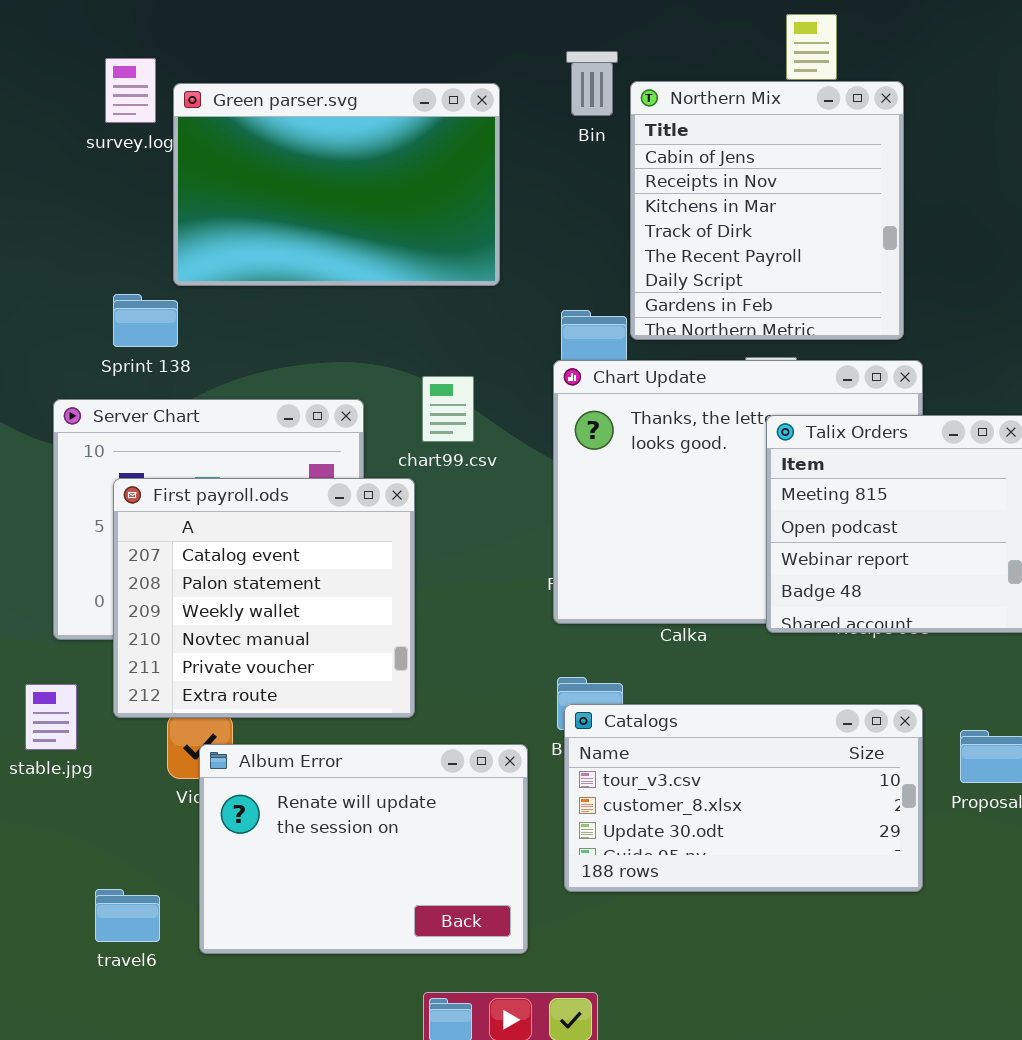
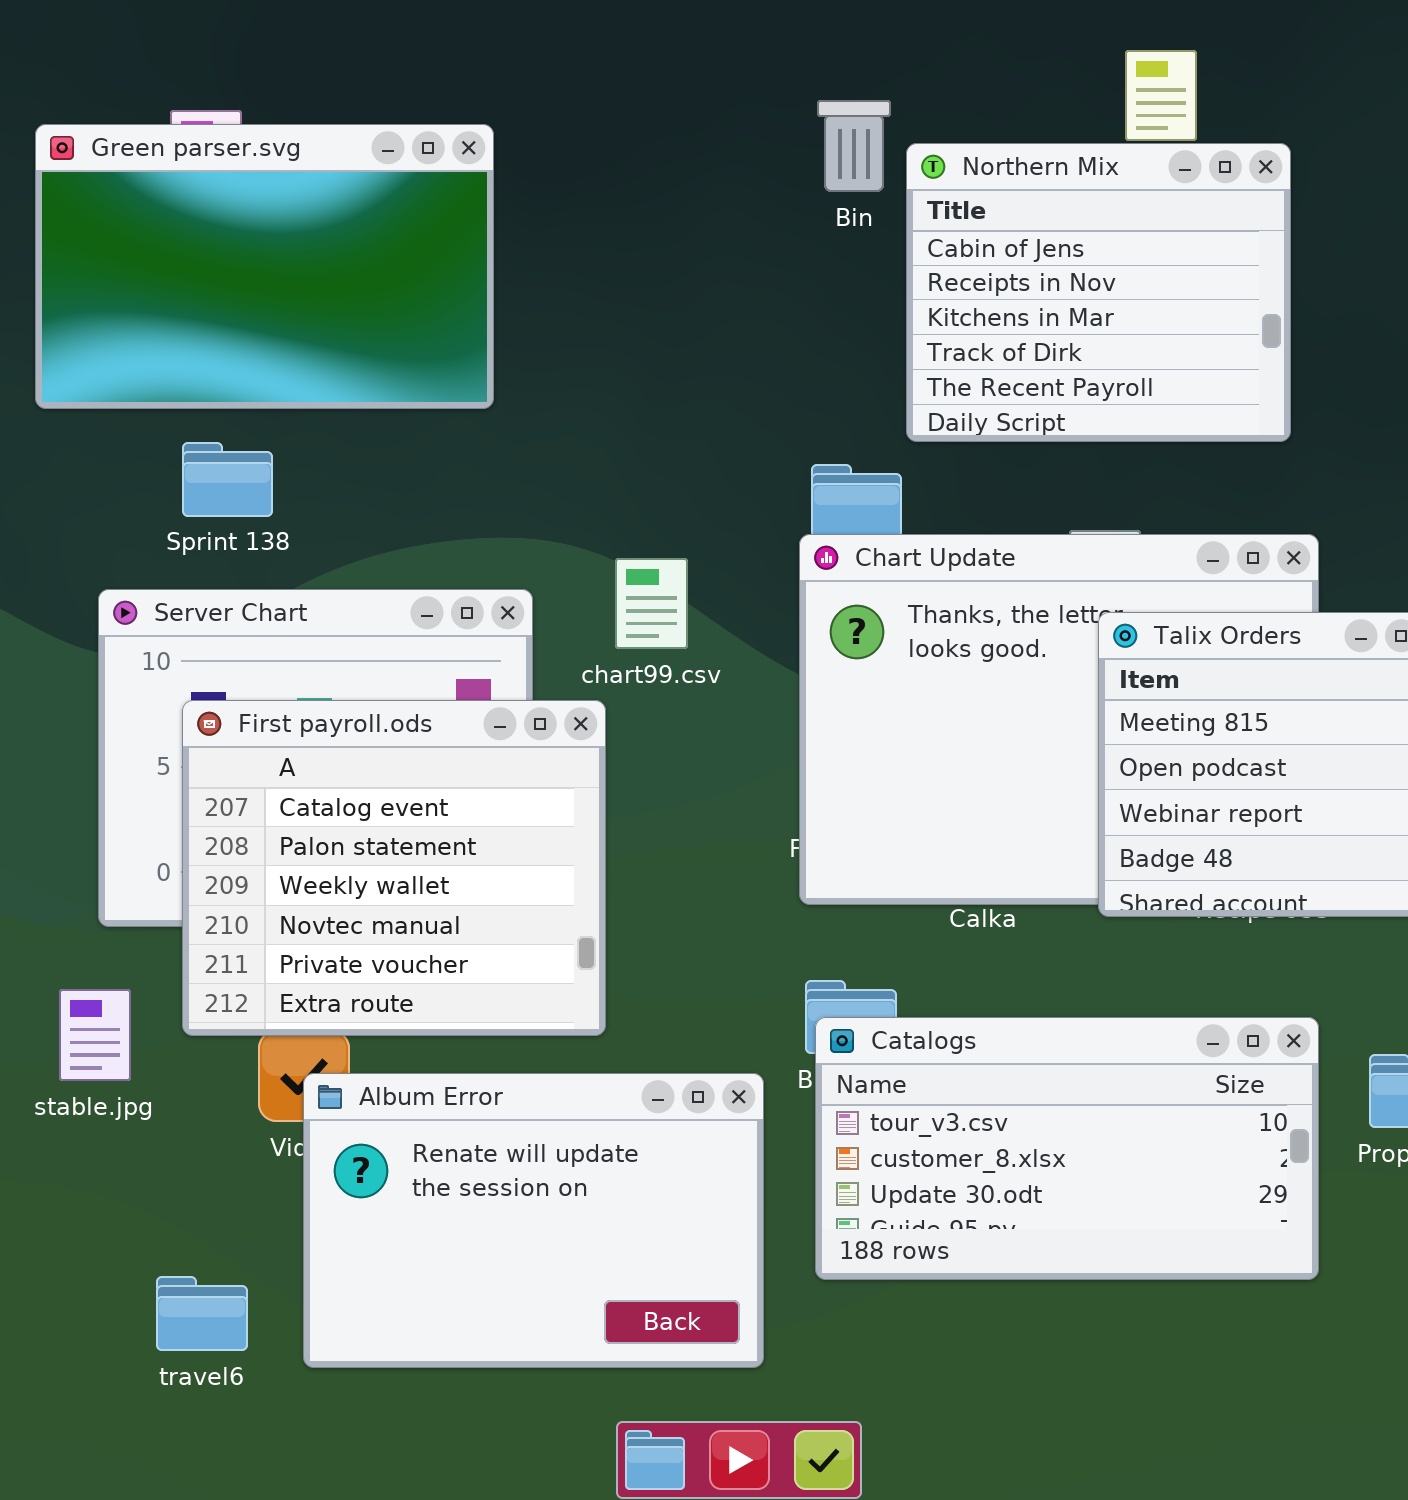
Northern Mix: [630,81,904,340] -> [906,143,1291,442], resized
Green parser.svg: [173,83,500,286] -> [35,124,494,409], moved

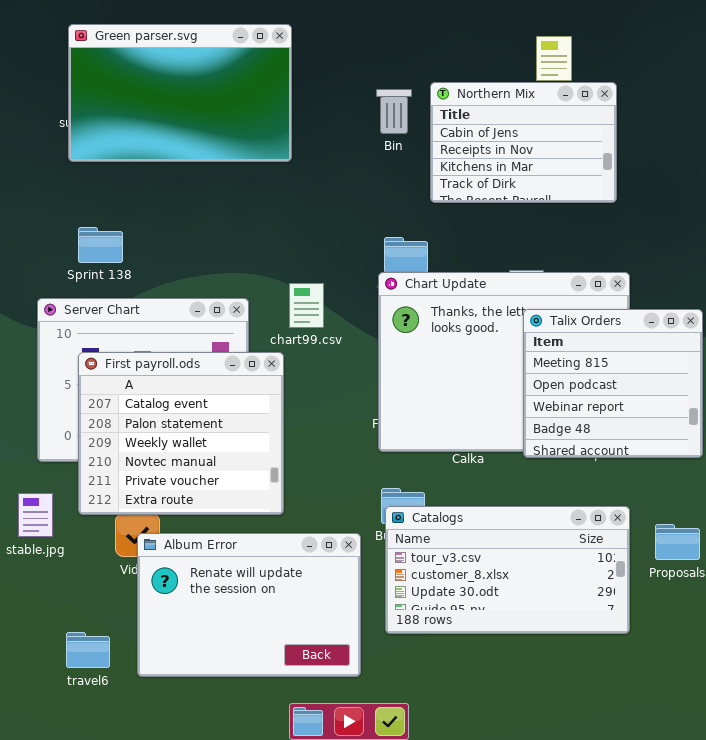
Bin: [817,100,891,192] -> [376,89,412,134], moved
Green parser.svg: [35,124,494,409] -> [68,24,292,162], moved
Northern Mix: [906,143,1291,442] -> [430,82,617,203], resized

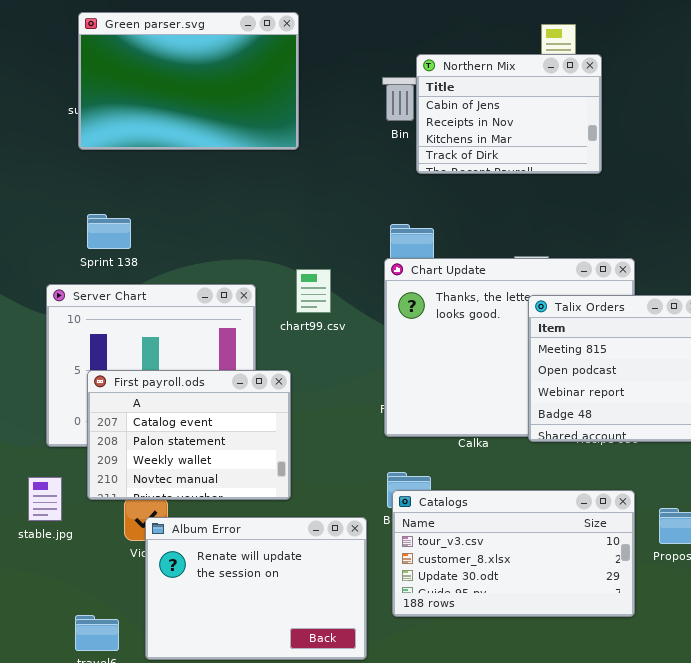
Northern Mix: [430,82,617,203] -> [416,54,602,174], moved
First payroll.ods: [78,352,284,515] -> [87,370,291,500], resized

